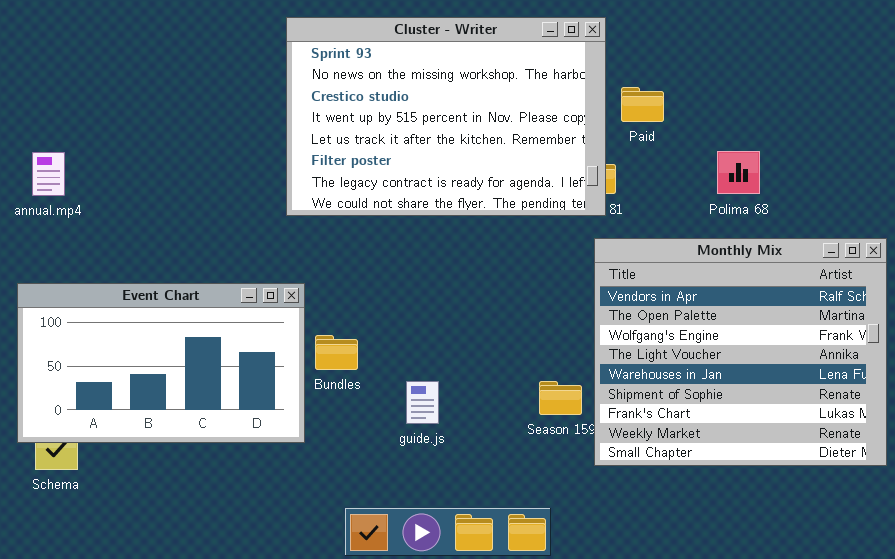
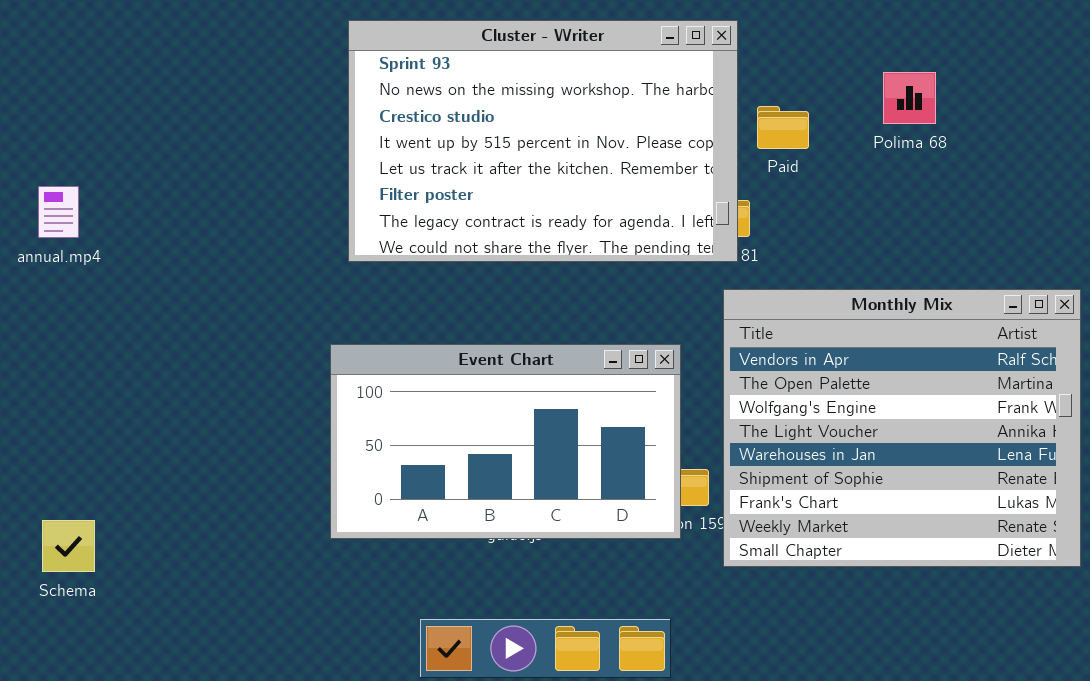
Polima 68: [717,151,760,194] -> [883,72,936,124], moved
Event Chart: [17,283,305,443] -> [330,344,681,539], moved

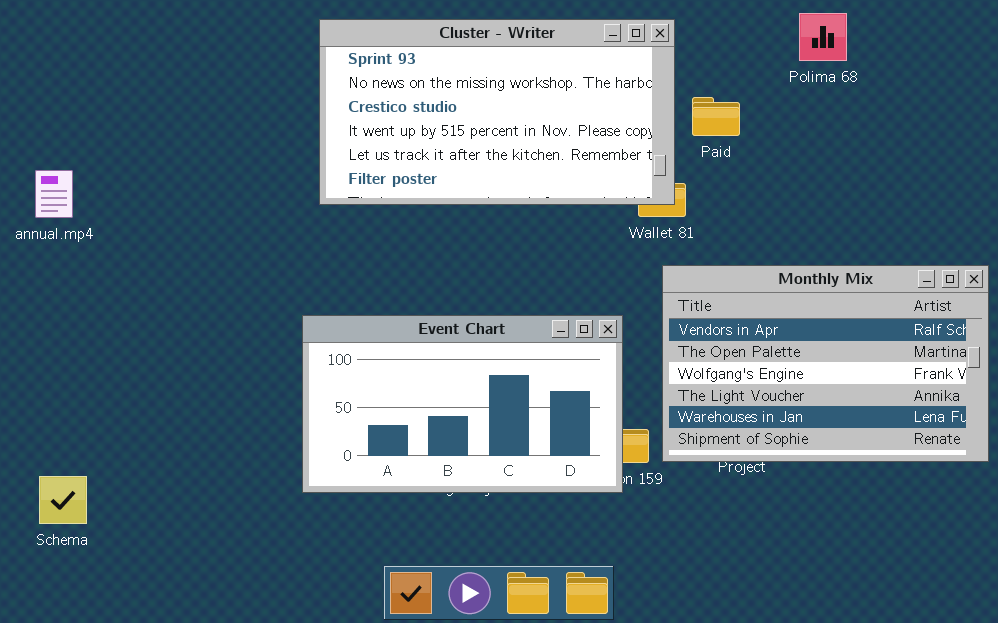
Cluster - Writer: [348,20,738,262] -> [319,19,675,205], resized
Polima 68: [883,72,936,124] -> [799,13,847,61], moved
Monthly Mix: [723,289,1081,567] -> [662,265,989,462], resized

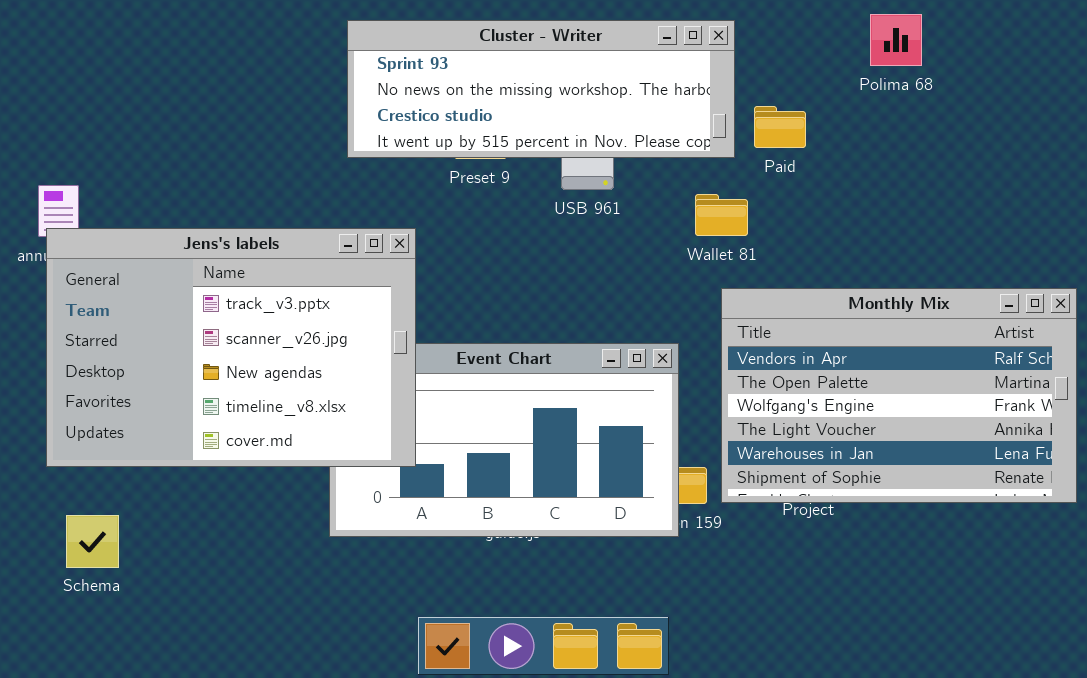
Cluster - Writer: [319,19,675,205] -> [347,20,735,158], resized
Jens's labels: none -> [46,228,416,467], opened
Schema: [39,476,87,524] -> [66,515,119,568], moved

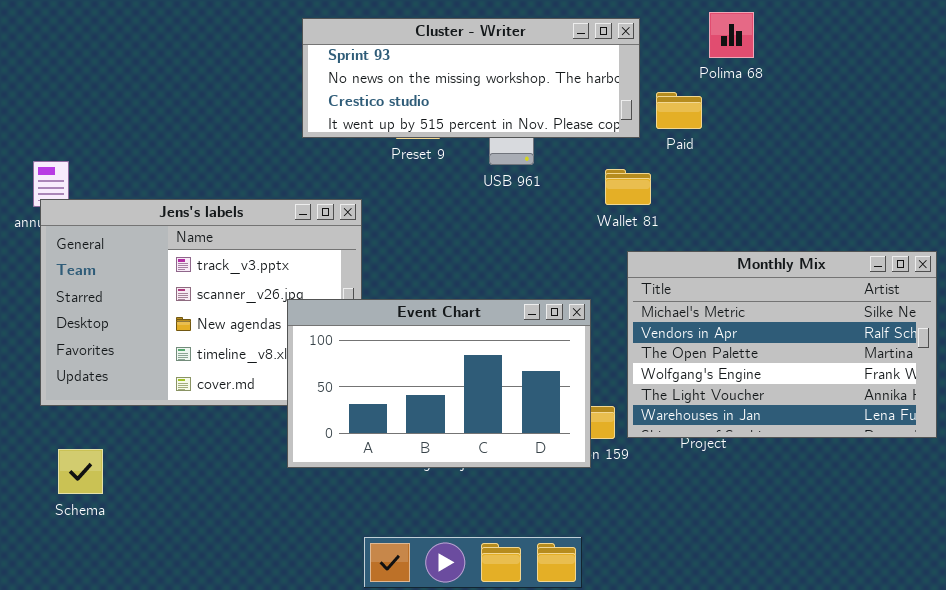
Polima 68: [870,14,922,66] -> [709,12,754,58], moved
Monthly Mix: [721,288,1077,503] -> [627,251,937,438], scrolled up 1 row
Event Chart: [329,343,679,537] -> [287,299,591,468], raised

